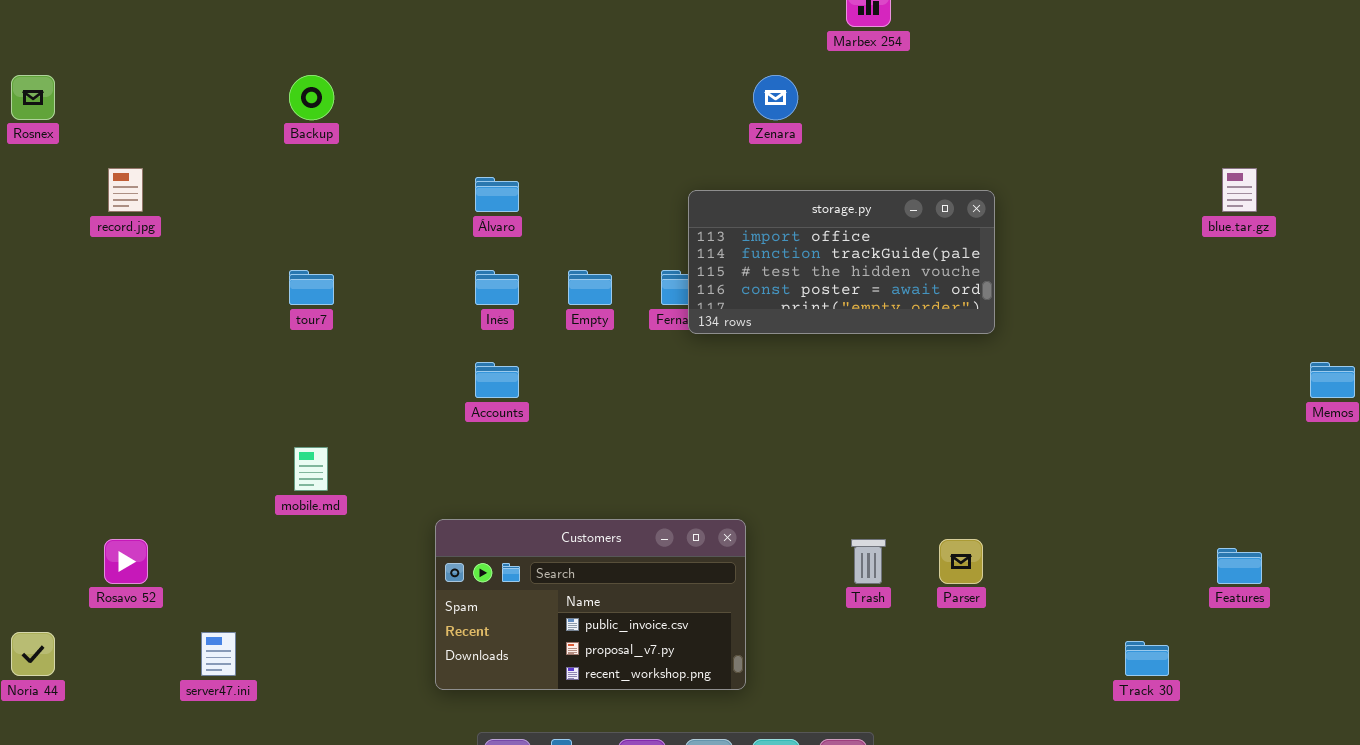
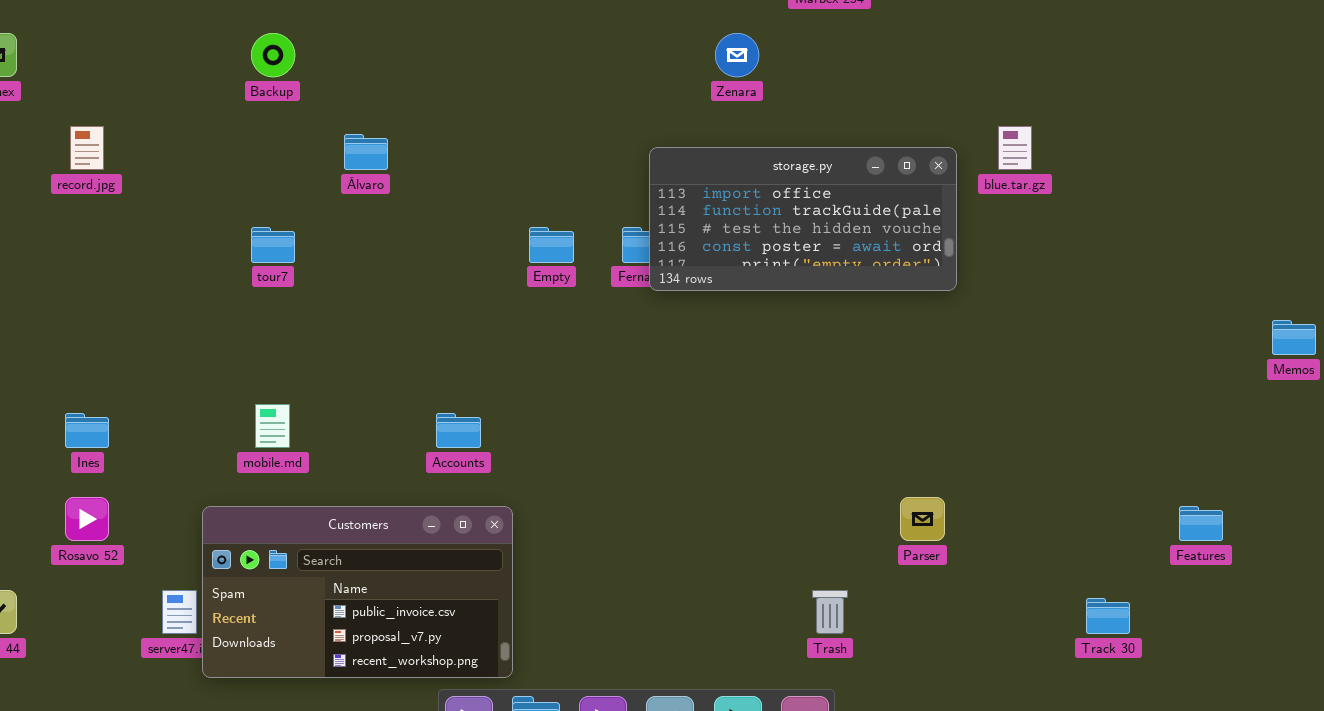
blue.tar.gz: [1222,168,1257,212] -> [998,126,1032,170], moved
Álvaro: [475,177,519,212] -> [344,134,388,170], moved
Inés: [475,270,519,305] -> [65,413,109,448], moved
Accounts: [475,362,519,398] -> [436,413,481,448], moved
Customers: [435,519,746,690] -> [202,506,513,678], moved
Trash: [851,539,886,584] -> [812,590,848,634], moved

